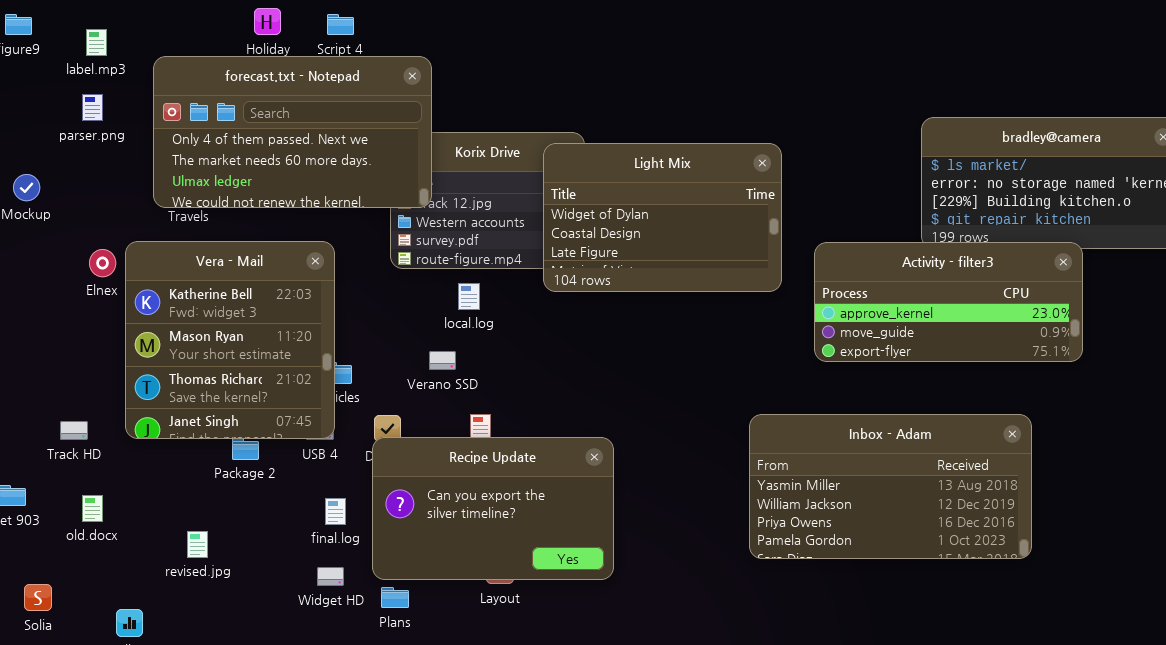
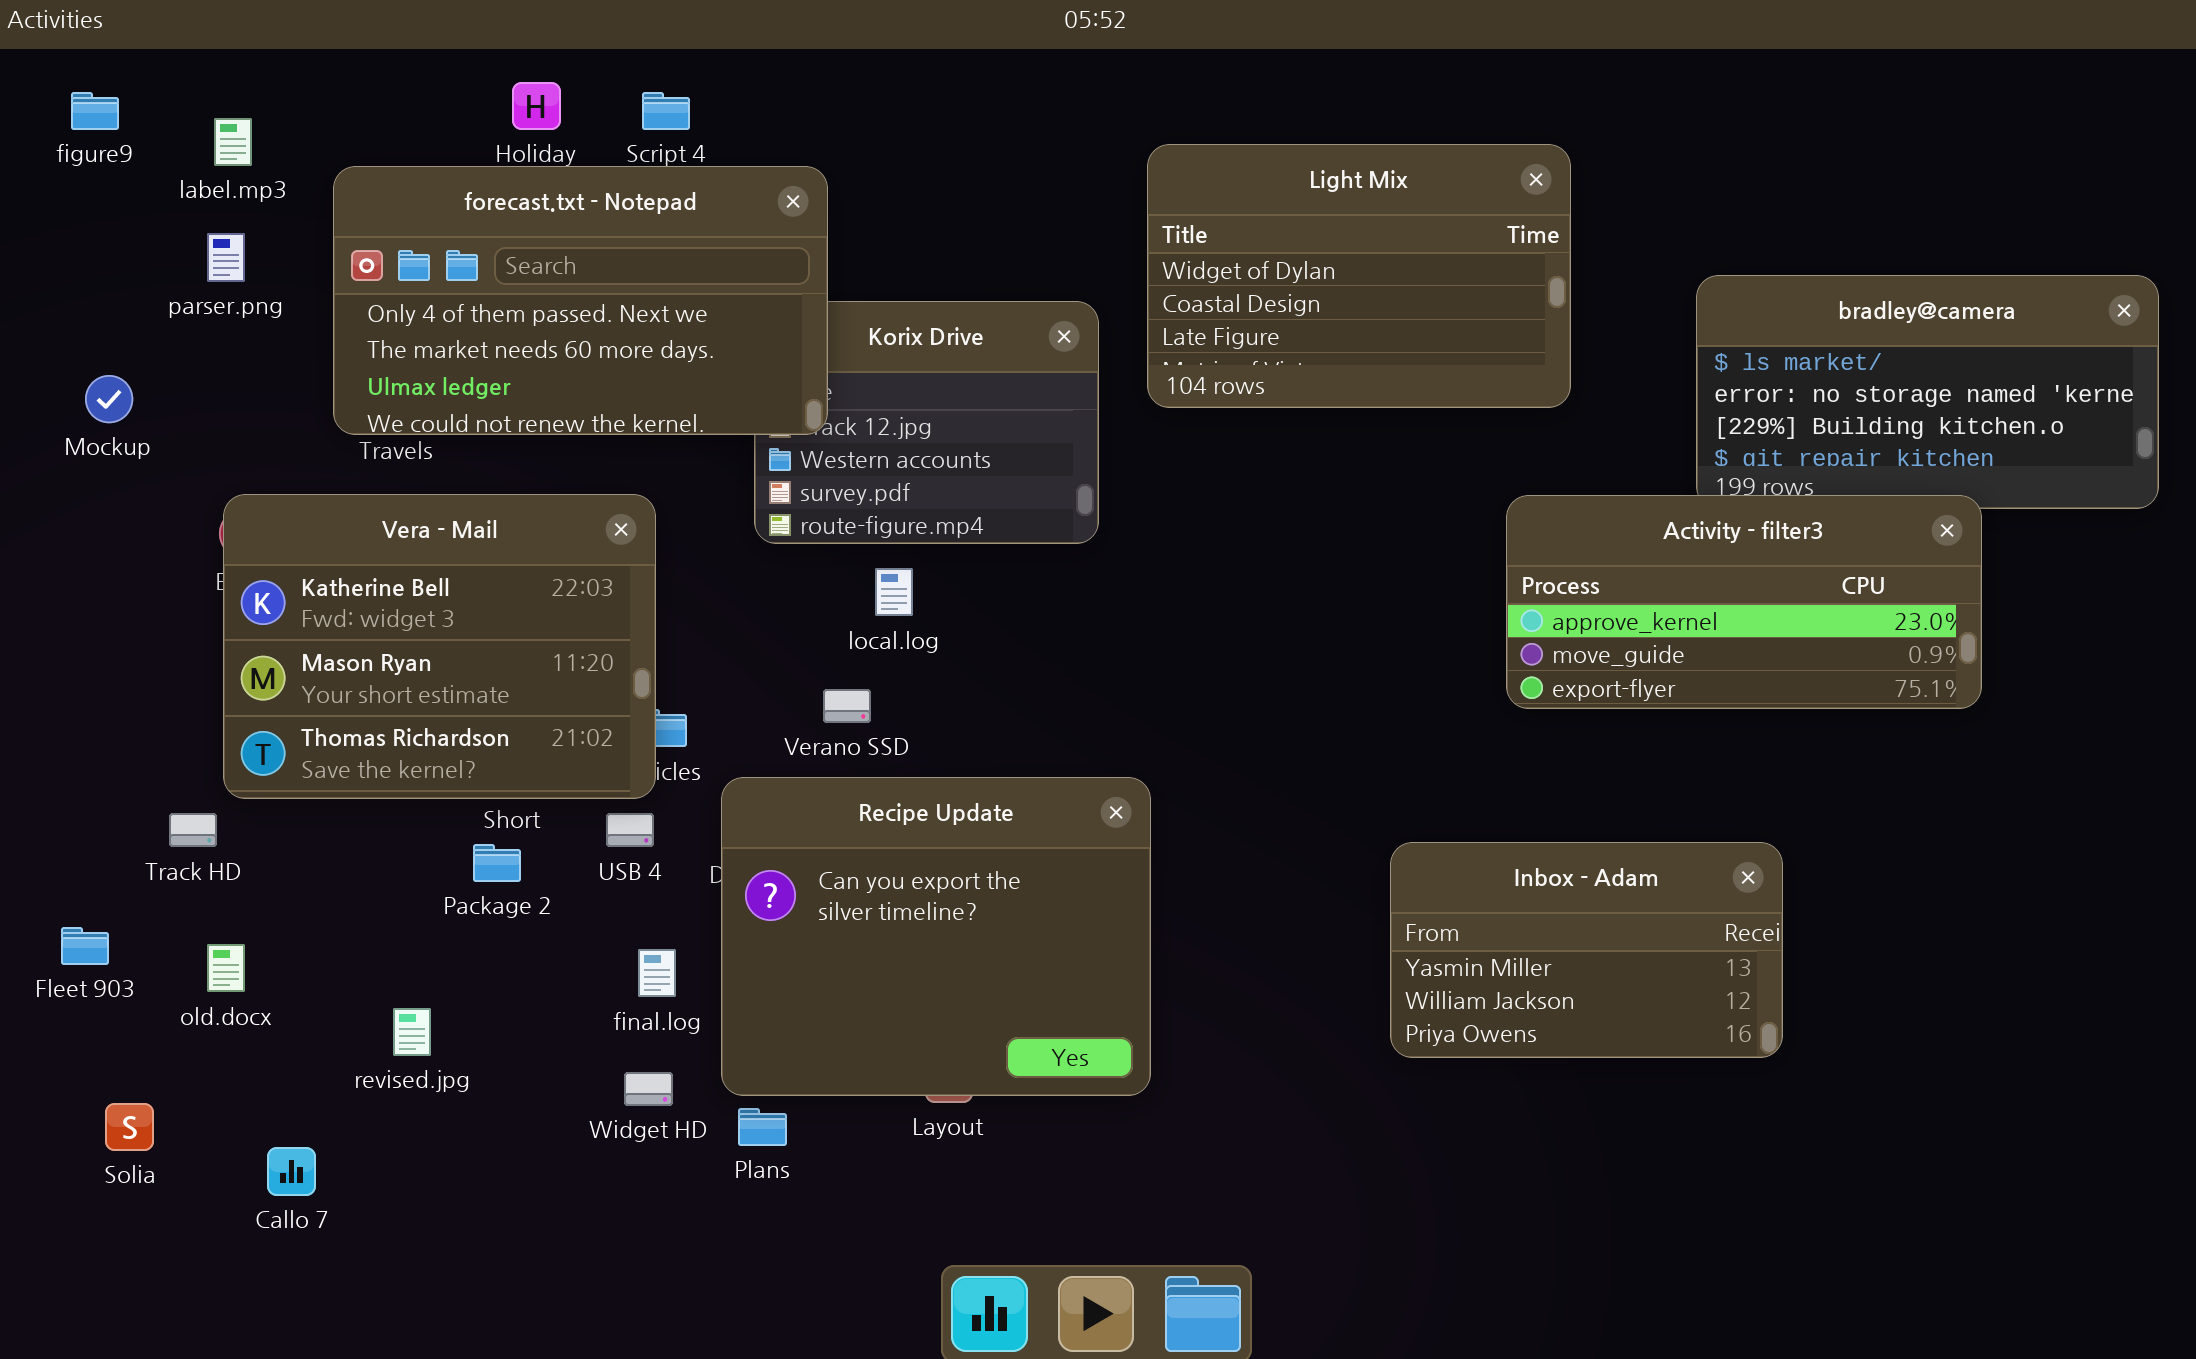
Light Mix: [543,143,782,292] -> [1147,144,1571,408], moved
Vera - Mail: [125,241,335,439] -> [223,494,656,799], resized
Inbox - Adam: [749,414,1032,559] -> [1390,842,1783,1058], resized
Recipe Update: [372,437,614,580] -> [721,777,1151,1096], resized

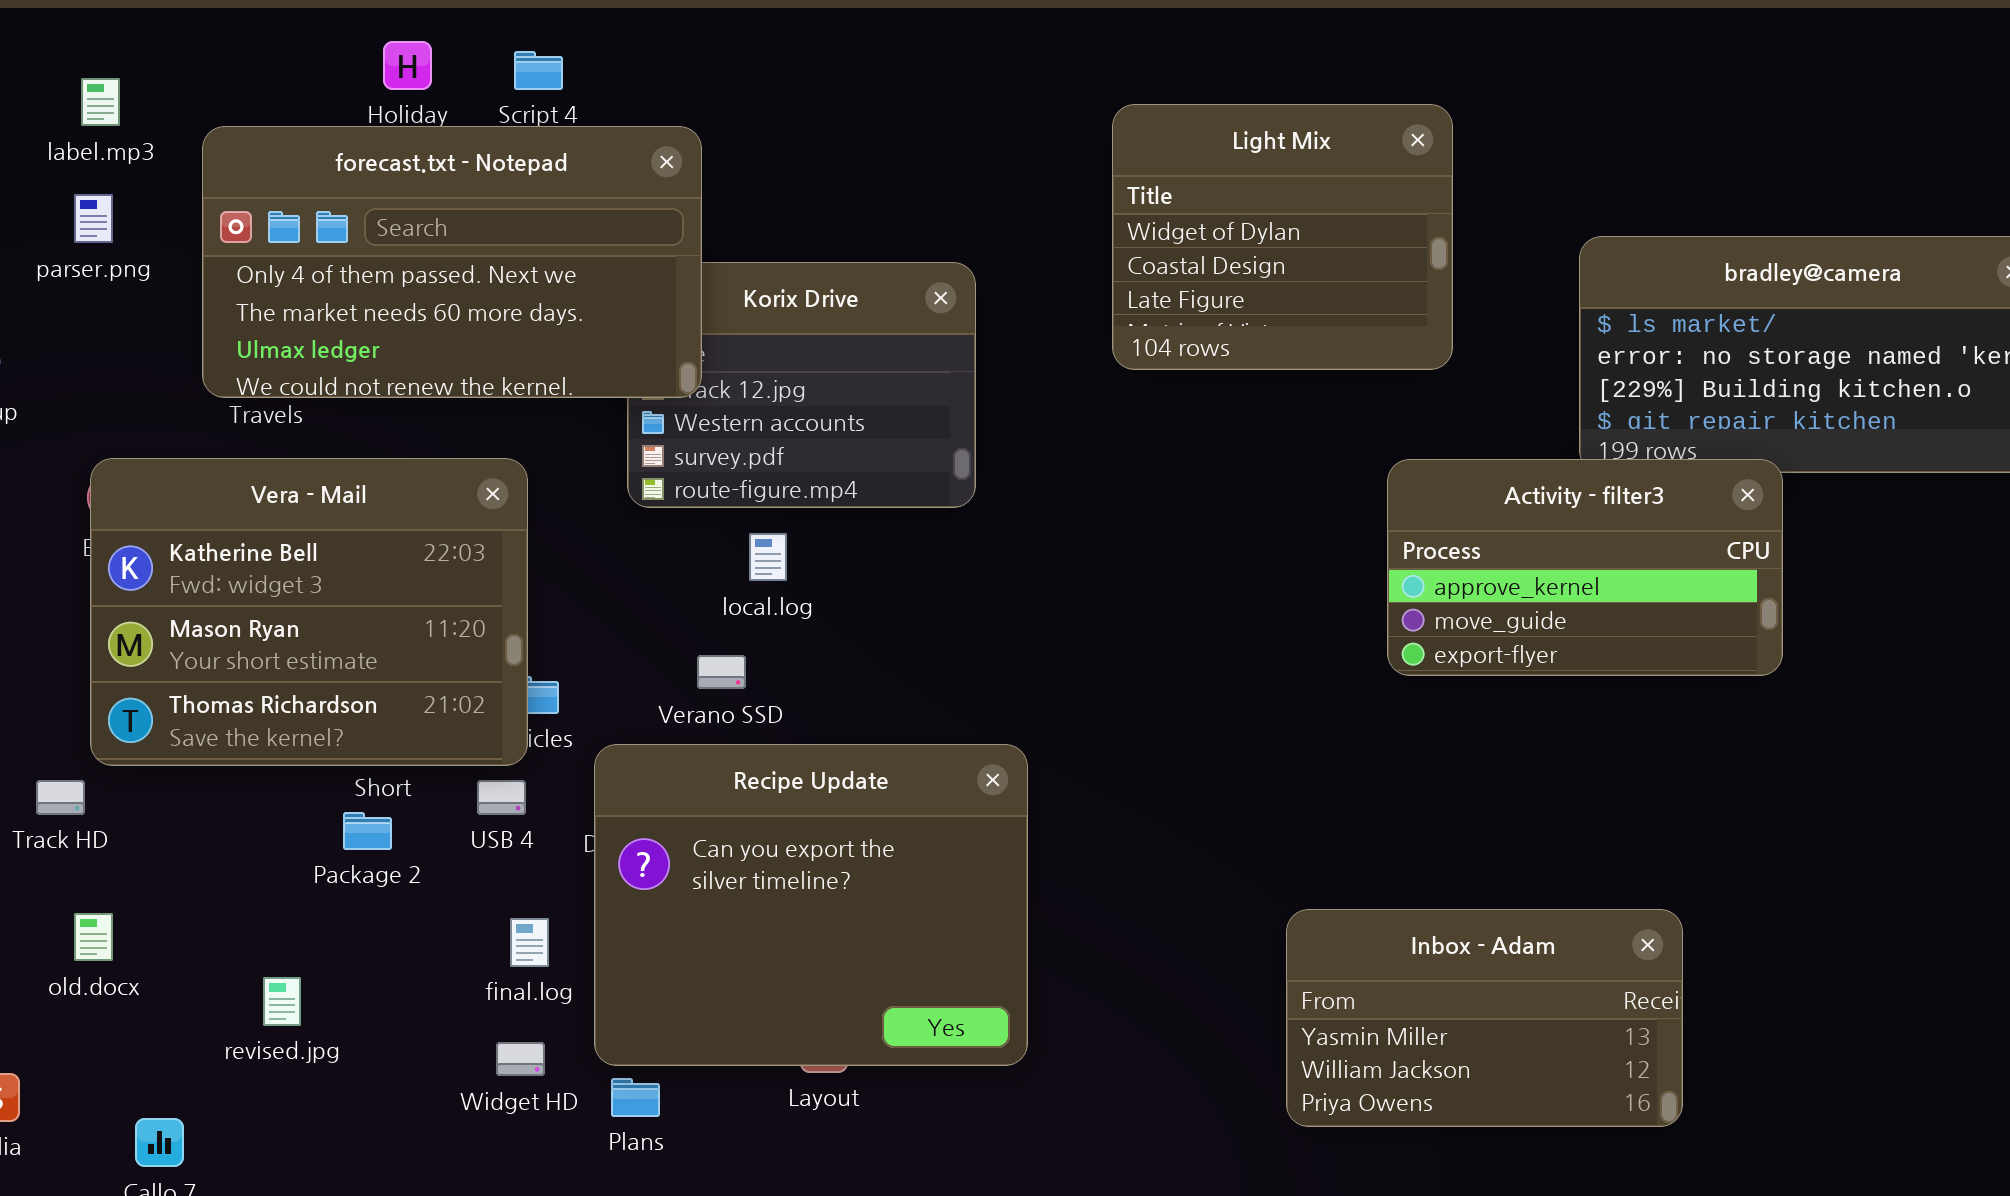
Light Mix: [1147,144,1571,408] -> [1112,104,1453,370], resized
Activity - filter3: [1506,495,1982,709] -> [1387,459,1783,676], resized
Inbox - Adam: [1390,842,1783,1058] -> [1286,909,1683,1127], moved

